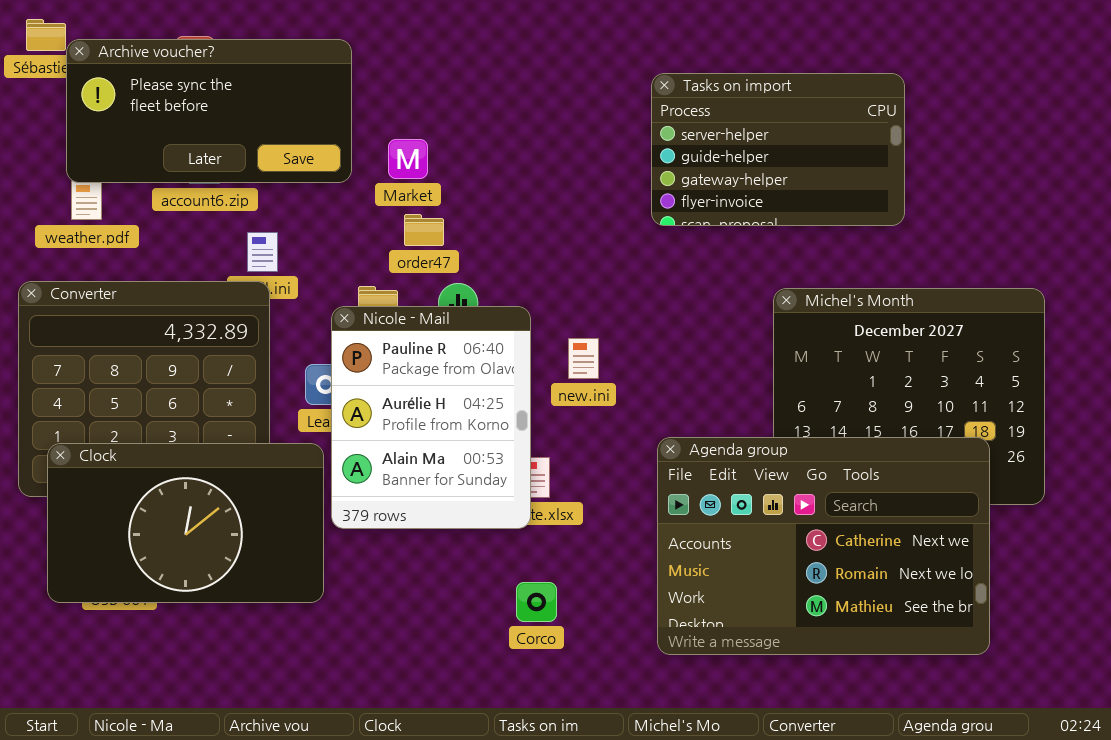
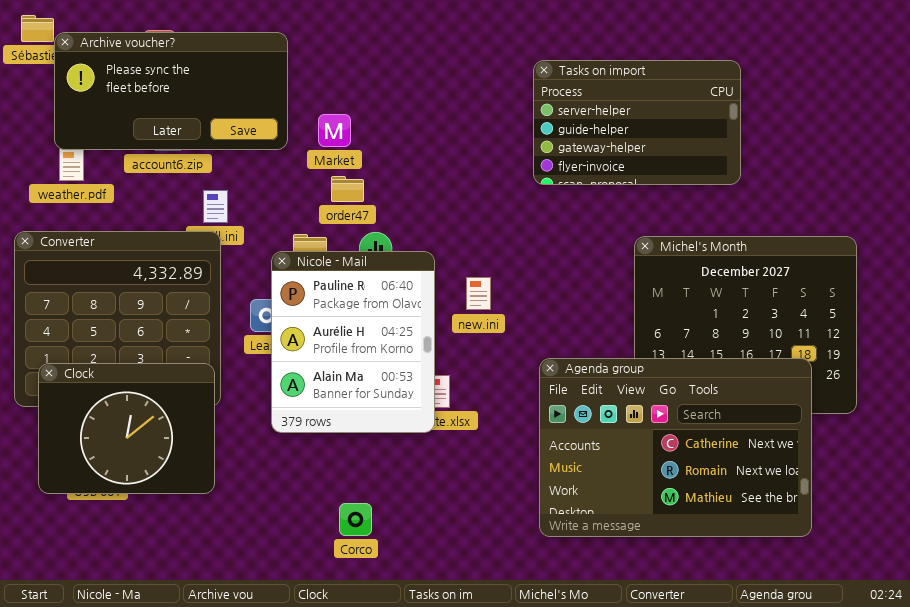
Clock: [47,443,324,603] -> [38,363,215,494], resized
Corco: [516,582,557,622] -> [339,503,372,536], moved

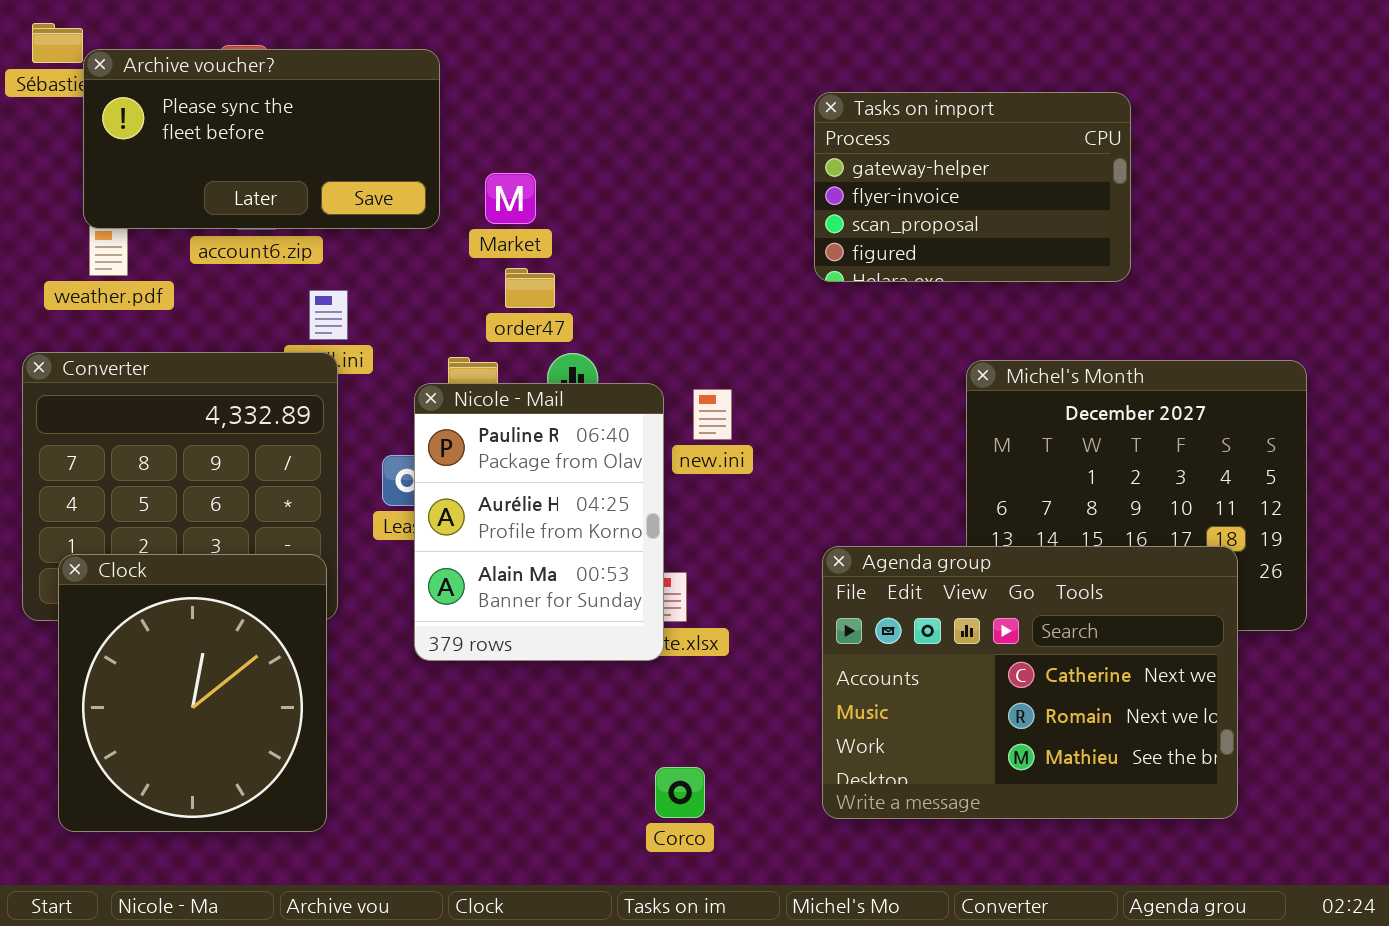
Tasks on import: [533,60,741,185] -> [814,92,1131,282], scrolled down 2 rows
new.ini: [466,277,491,310] -> [693,389,732,440], moved
Clock: [38,363,215,494] -> [58,554,327,832], resized
Corco: [339,503,372,536] -> [655,767,705,818], moved

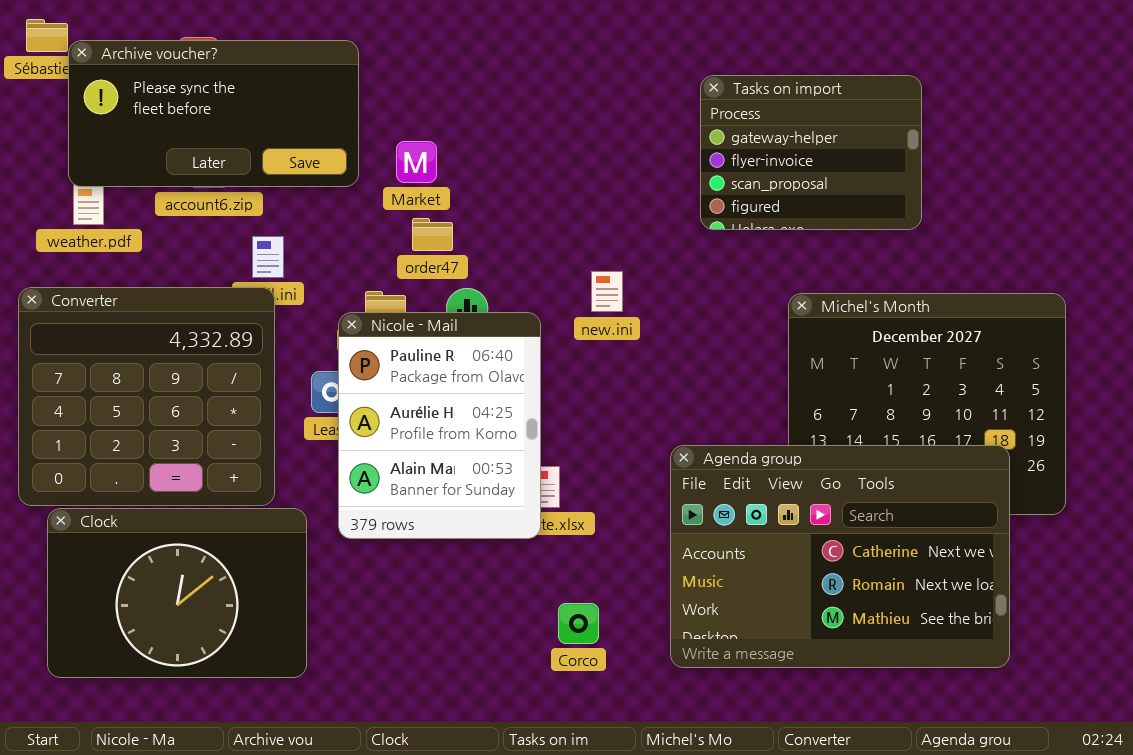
Tasks on import: [814,92,1131,282] -> [700,75,922,230], resized
new.ini: [693,389,732,440] -> [591,271,623,312], moved
Clock: [58,554,327,832] -> [47,508,307,678], resized
Corco: [655,767,705,818] -> [558,603,599,644], moved

